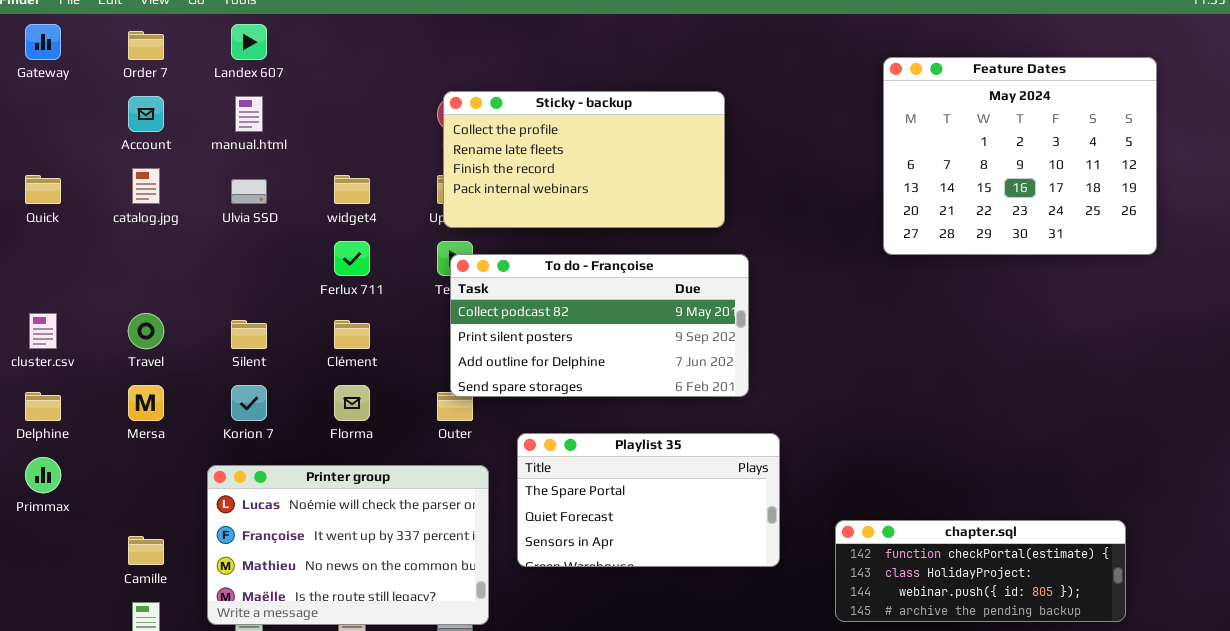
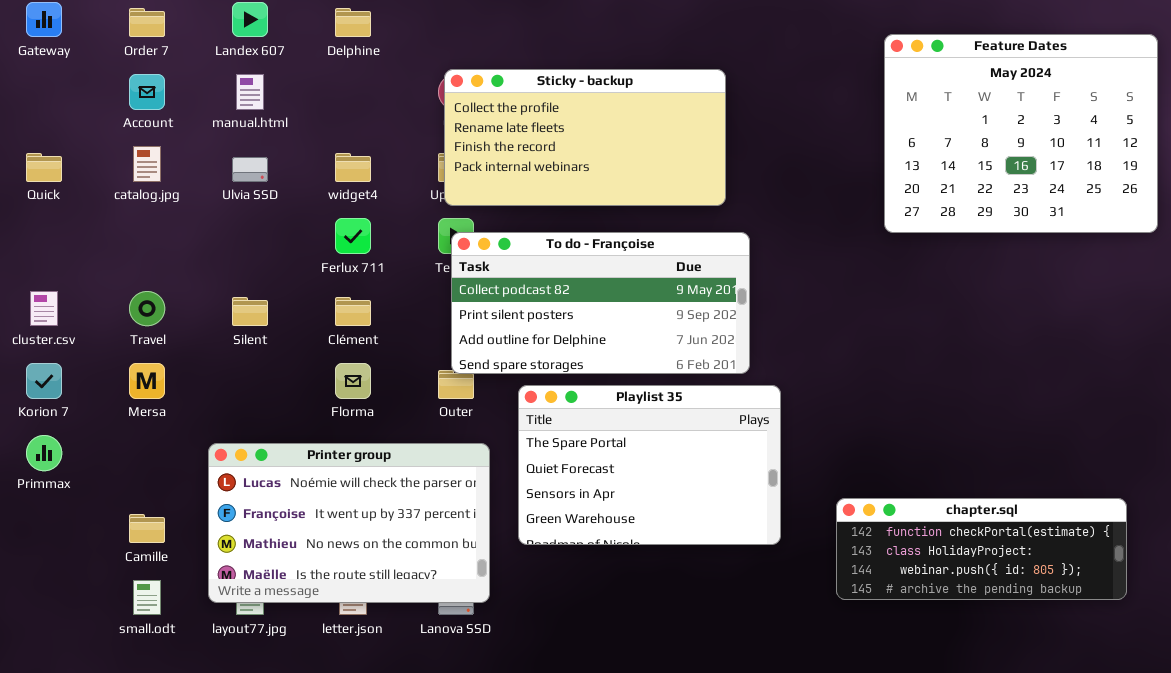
Korion 7: [231,385,267,421] -> [26,363,62,399], moved
Delphine: [25,392,61,421] -> [335,8,371,37], moved
Playlist 35: [517,433,780,567] -> [518,385,781,545], resized

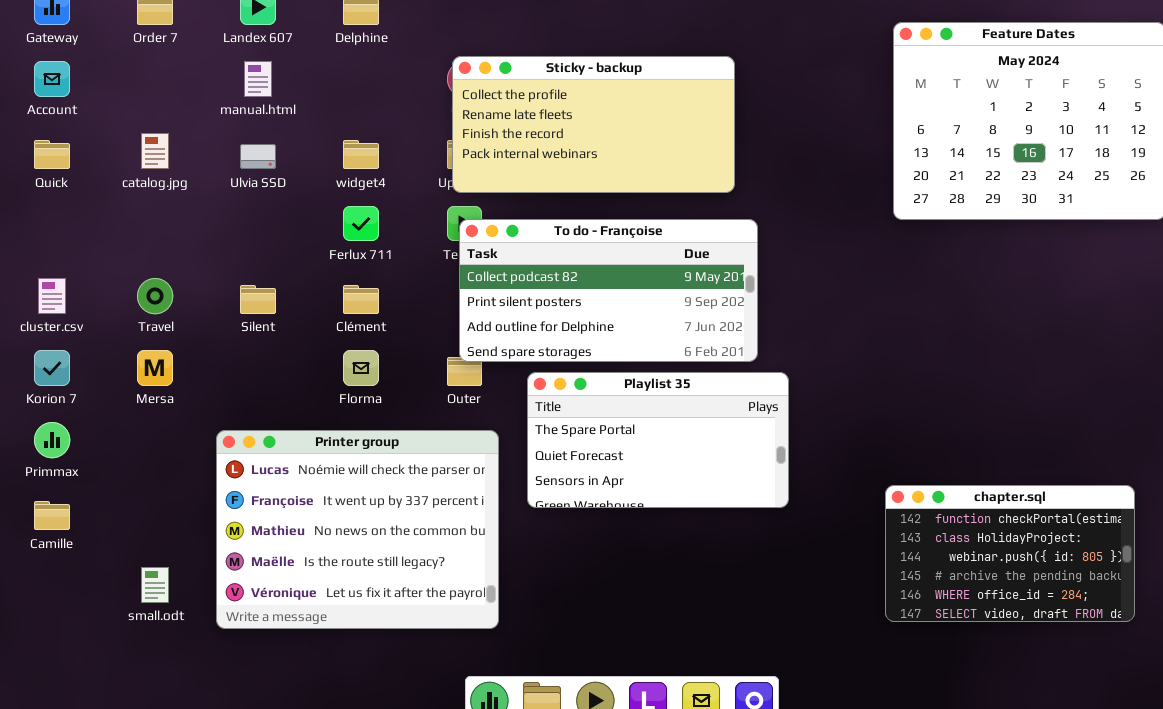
Account: [129,74,165,110] -> [34,61,70,97], moved
Playlist 35: [518,385,781,545] -> [527,372,789,508], resized
Printer group: [208,443,490,603] -> [216,430,499,629], resized
chapter.sql: [836,498,1127,600] -> [885,485,1135,622], resized
Camille: [129,514,165,543] -> [34,501,70,530], moved

